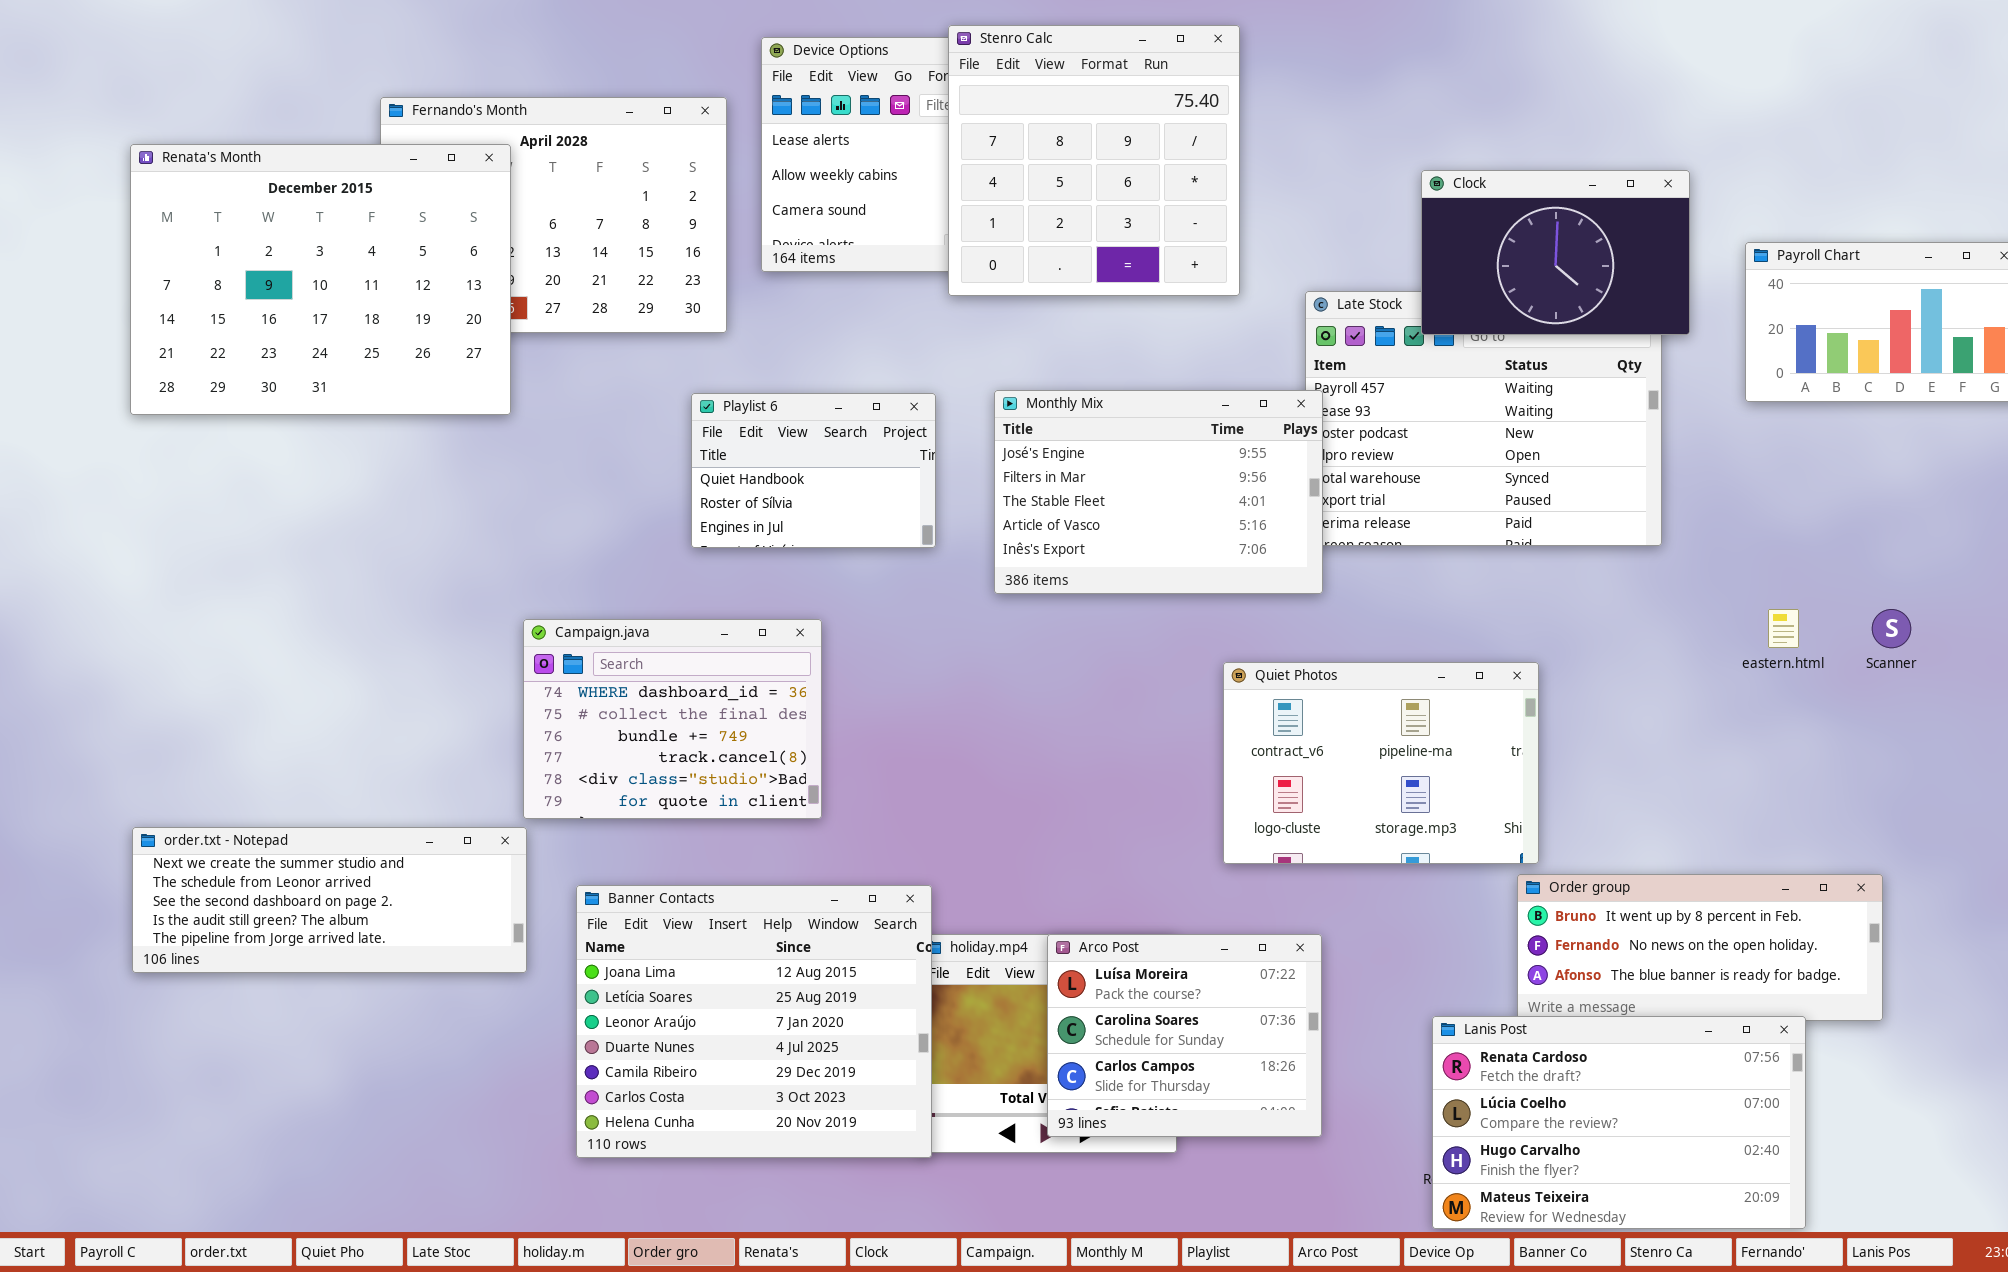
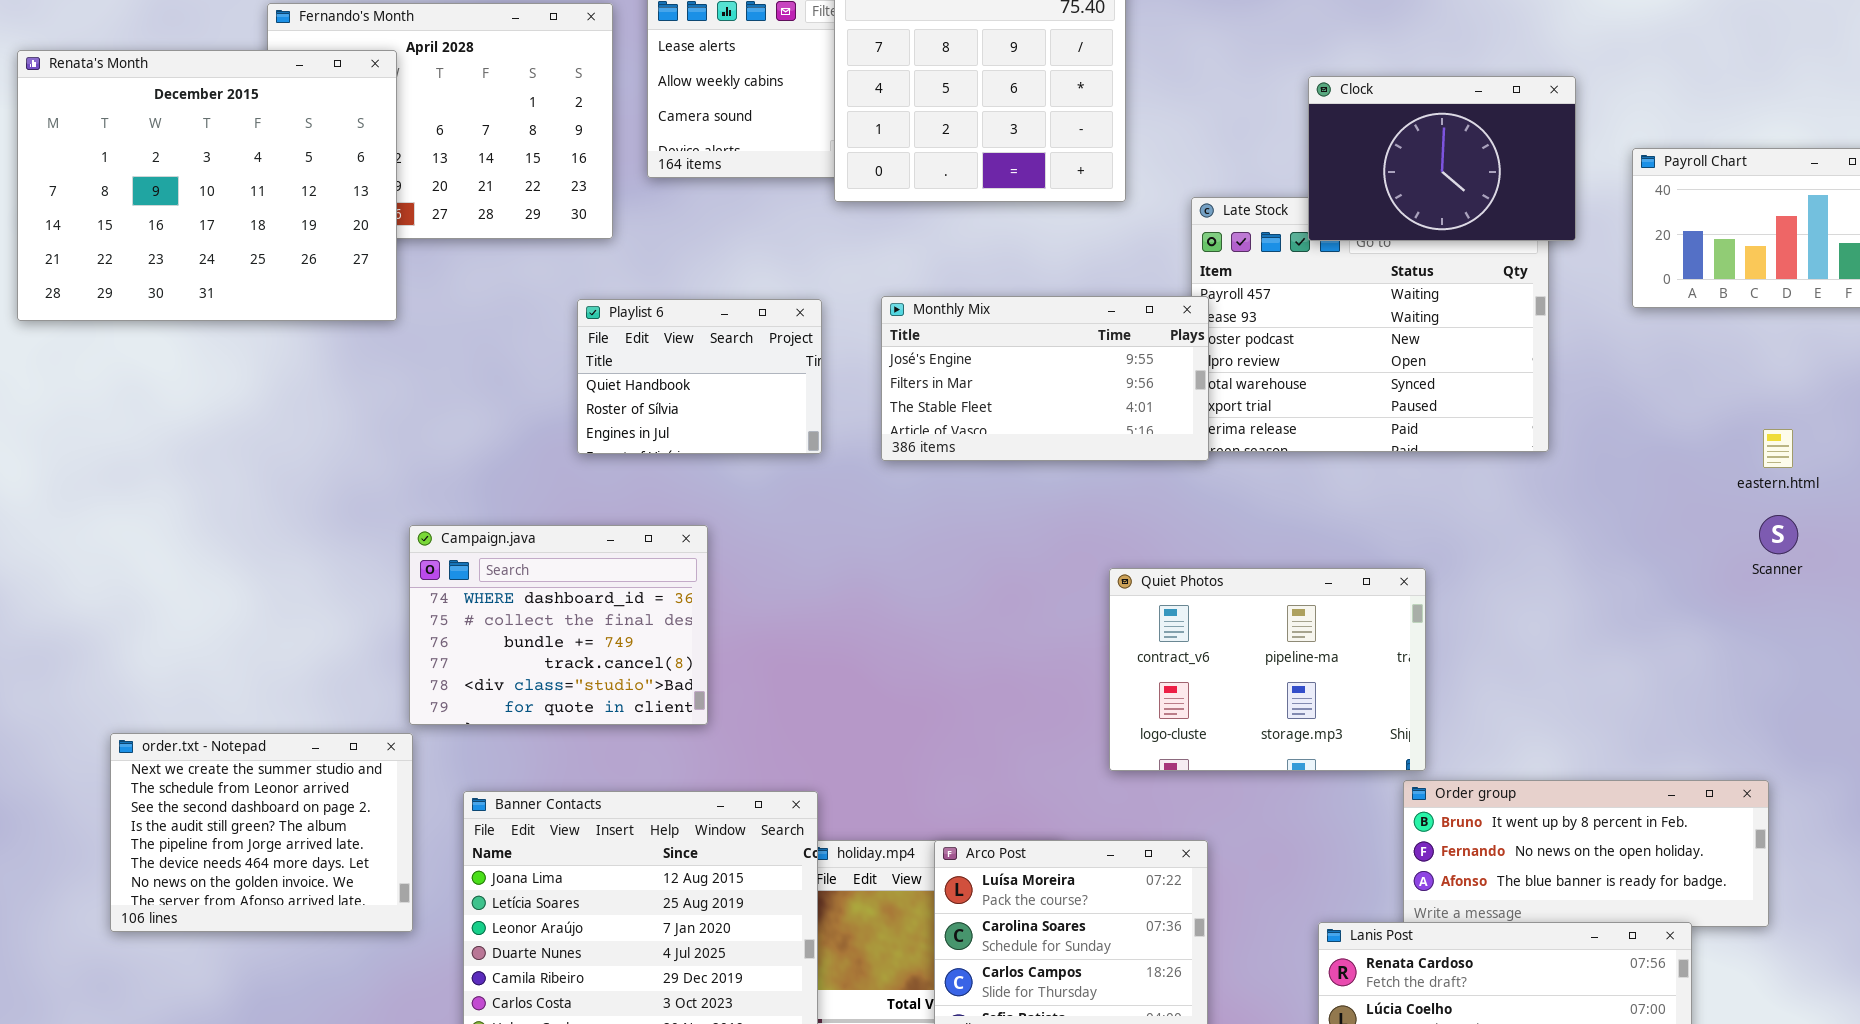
Monthly Mix: [994,390,1323,594] -> [881,296,1209,461], resized
eastern.html: [1768,609,1799,648] -> [1763,429,1793,468], moved
order.txt - Notepad: [132,827,527,973] -> [110,733,413,932], resized

